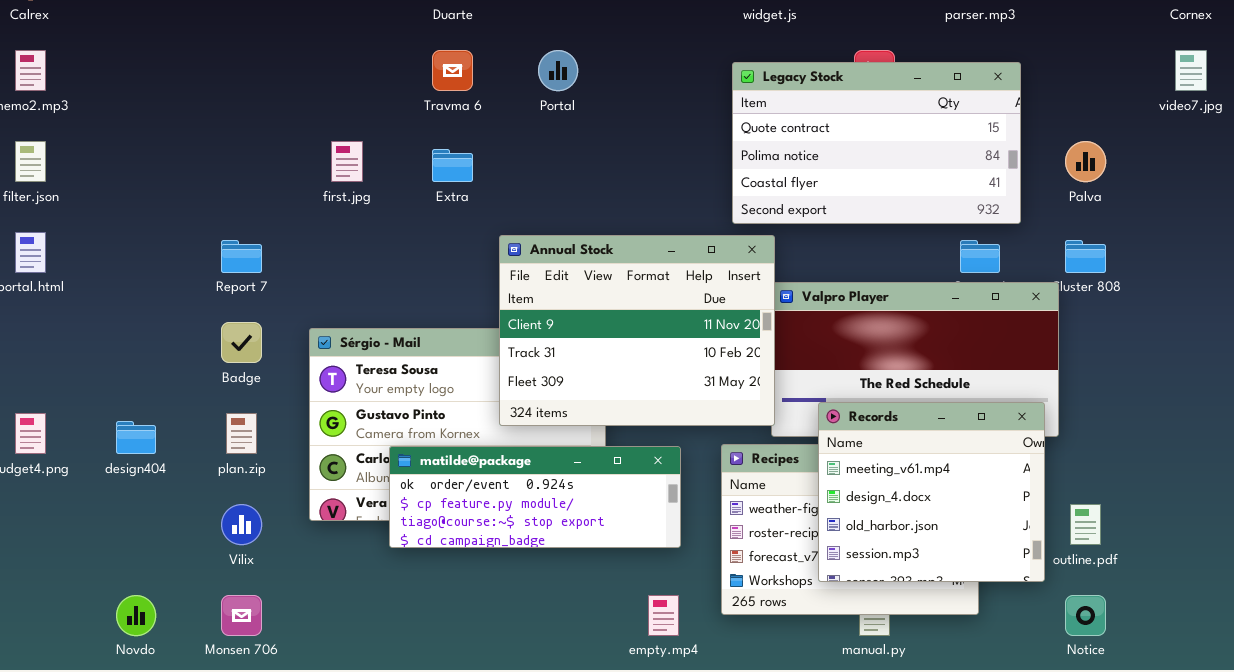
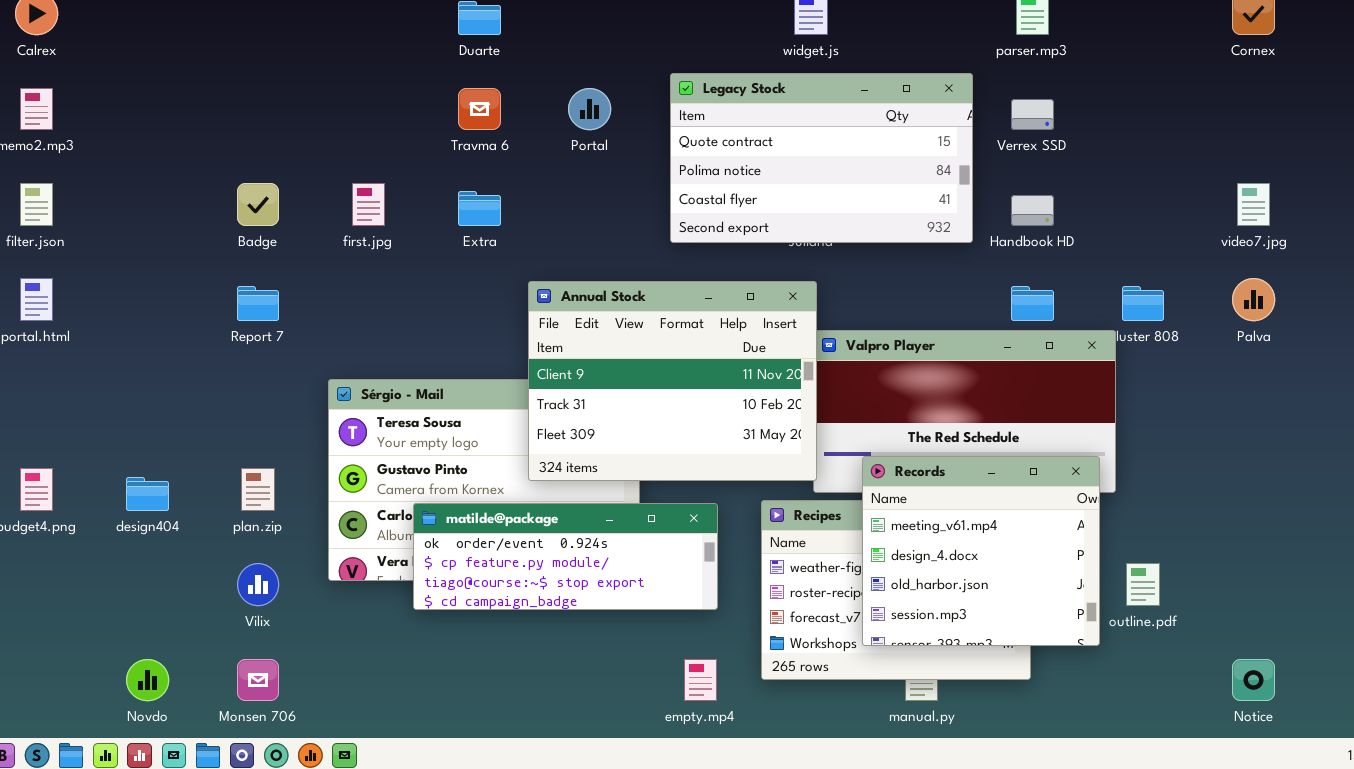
video7.jpg: [1175,50,1207,91] -> [1237,183,1270,226], moved
Legacy Stock: [732,62,1021,224] -> [670,73,973,243], moved
Palva: [1065,141,1106,182] -> [1232,278,1275,321], moved
Badge: [221,322,262,363] -> [237,183,279,226], moved
Notice: [1065,595,1106,636] -> [1232,659,1275,701], moved

